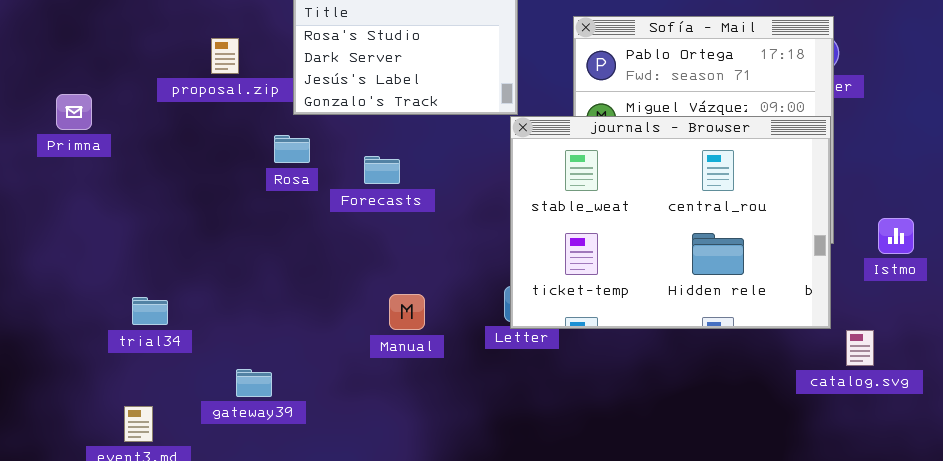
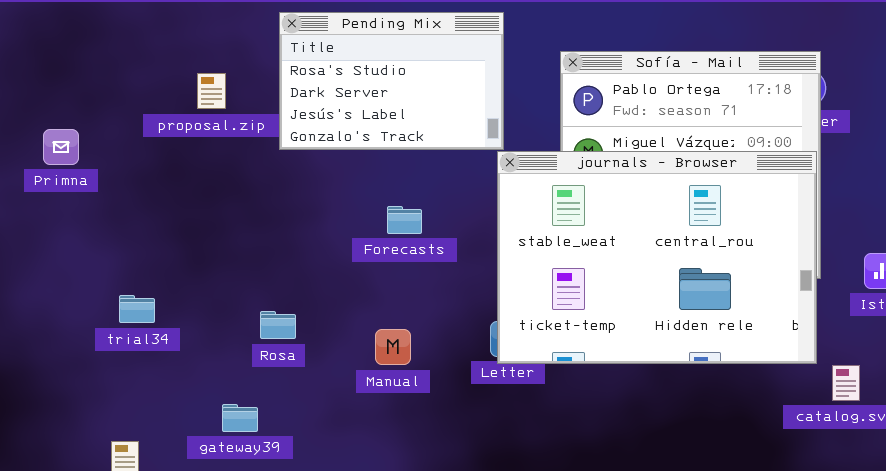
Rosa: [274,135,310,163] -> [260,311,296,339], moved
Forecasts: [364,156,400,184] -> [387,206,422,234], moved
trial34: [132,297,168,325] -> [119,295,155,323], moved

